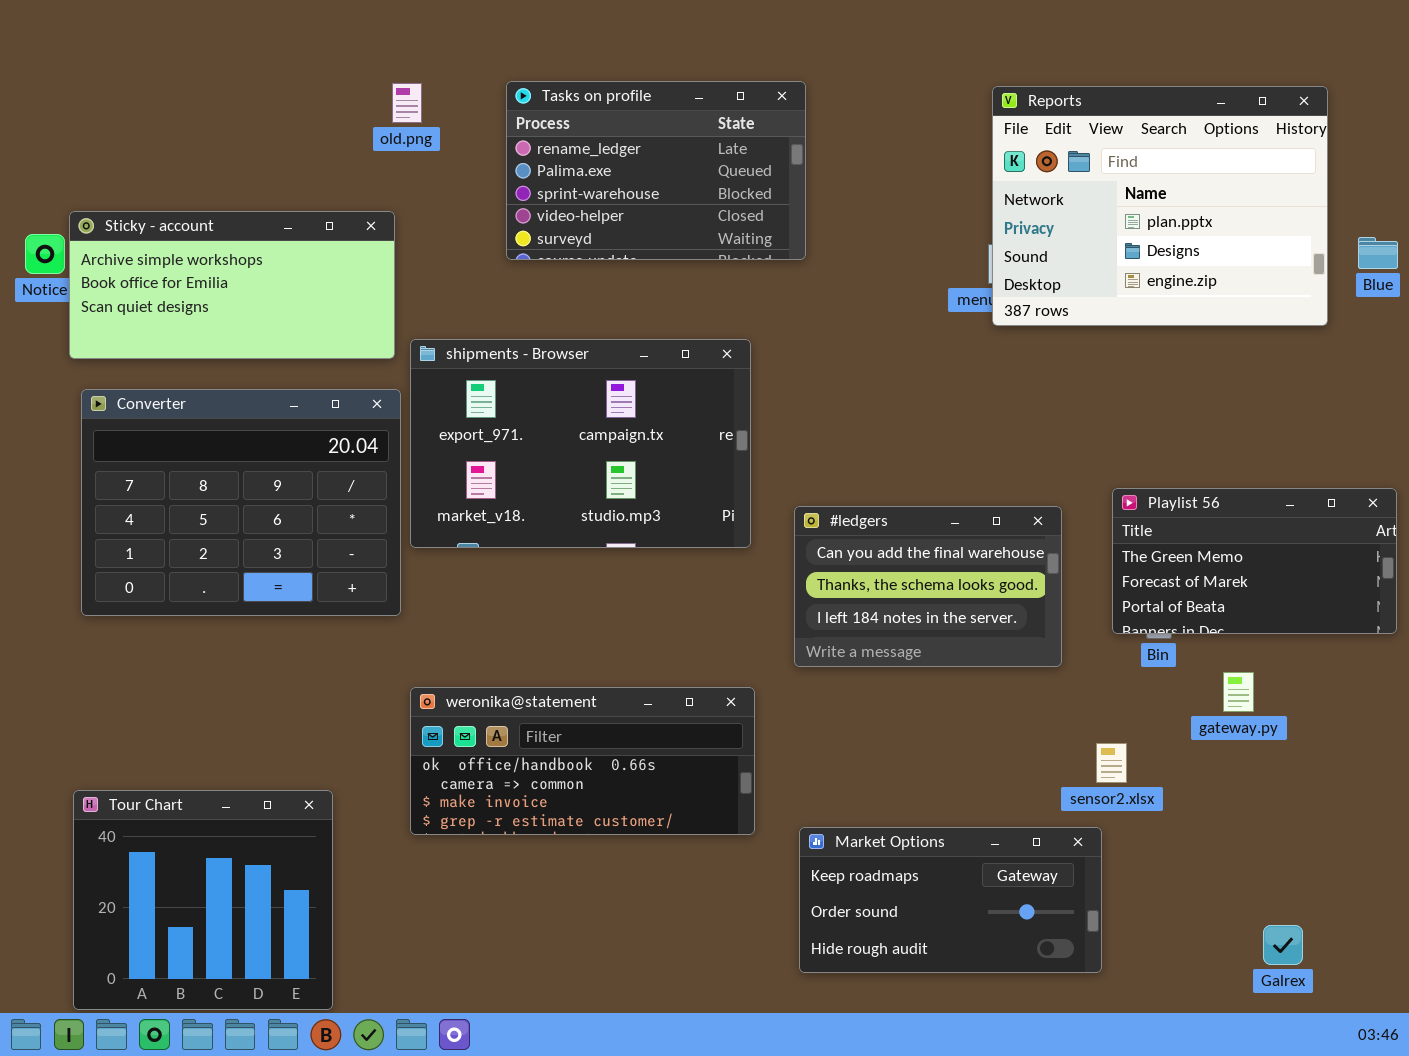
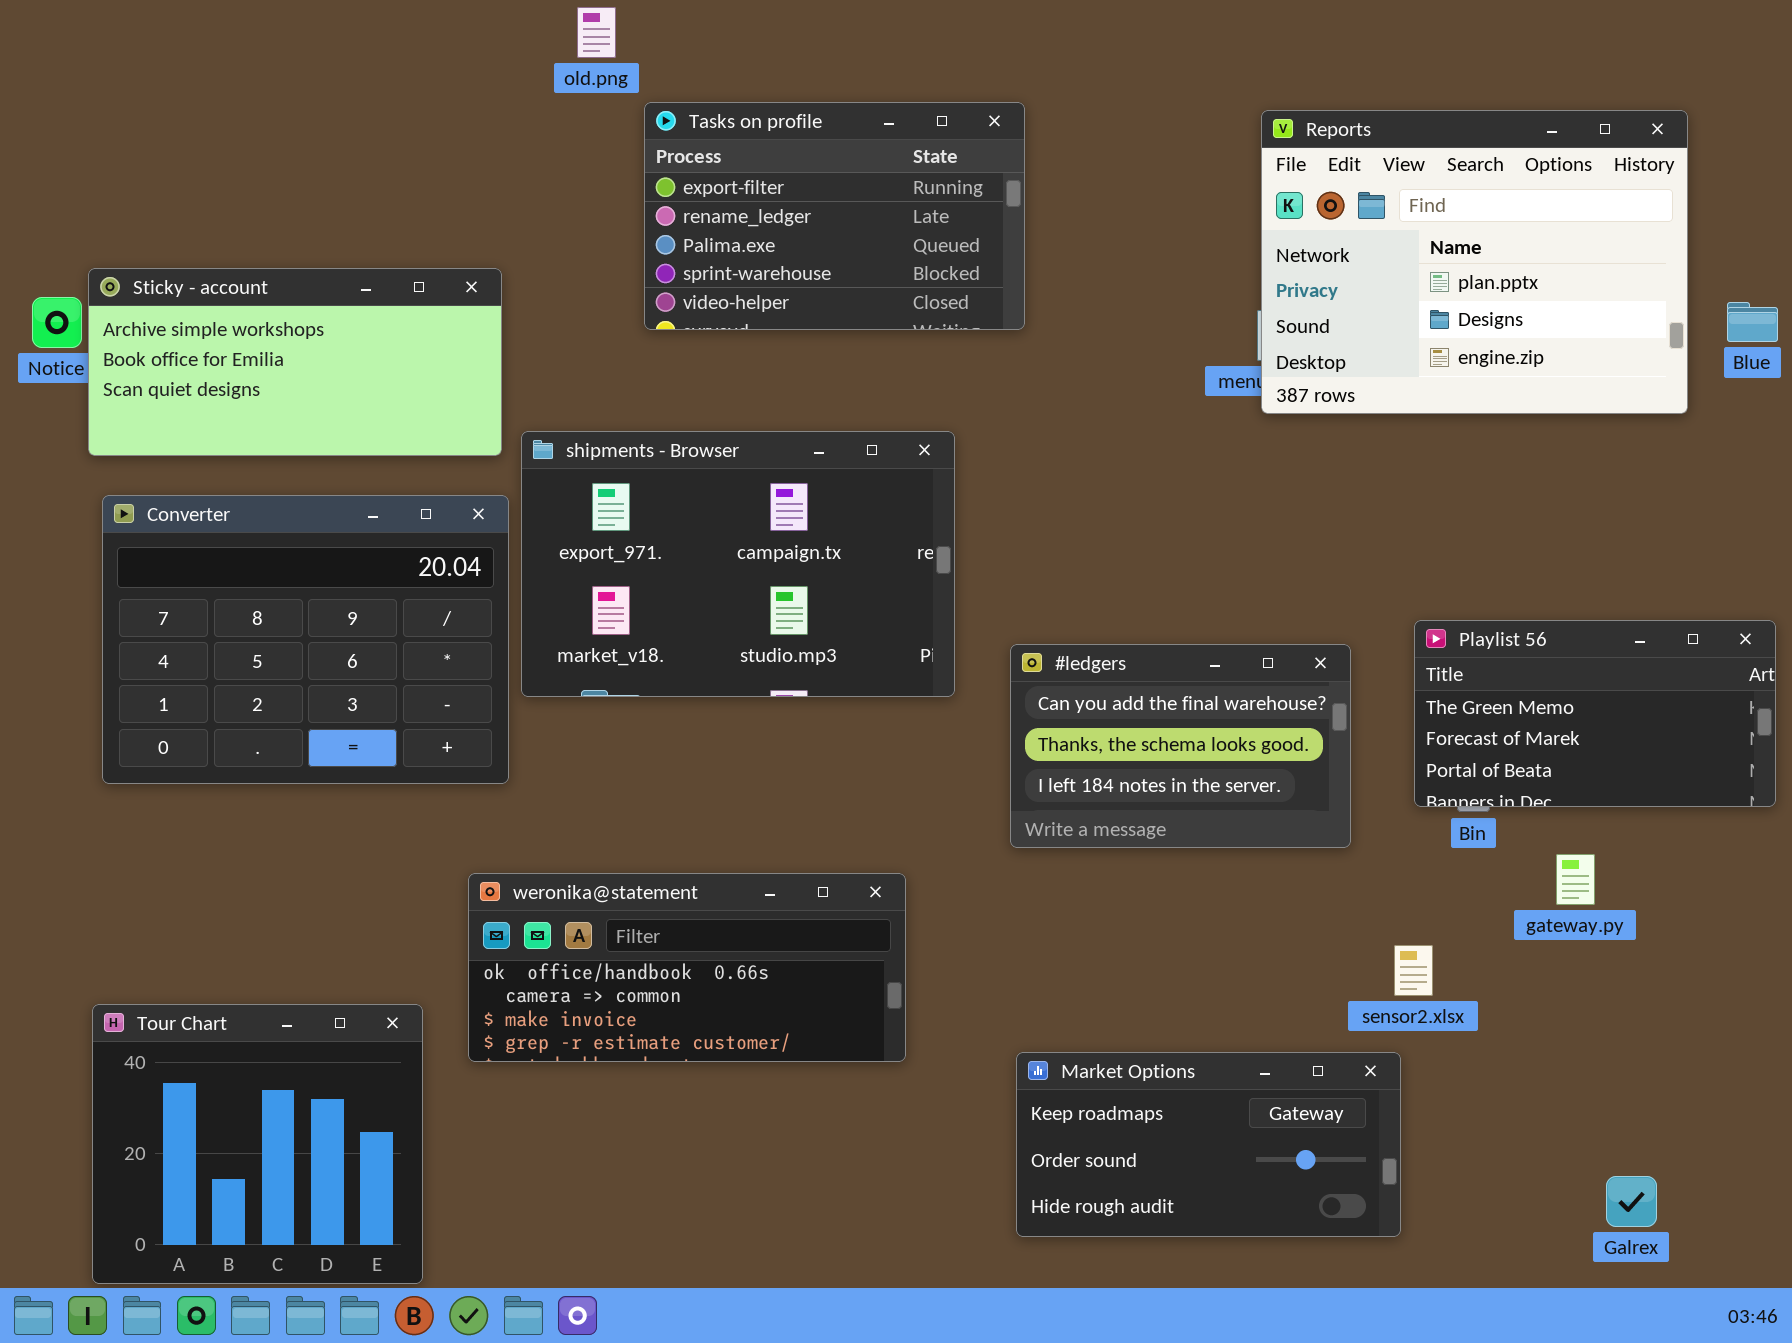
Tasks on profile: [506,81,806,260] -> [644,102,1025,330], scrolled up 1 row
old.png: [392,83,422,123] -> [577,7,616,58], moved
weronika@statement: [410,687,755,835] -> [468,873,906,1062], moved

